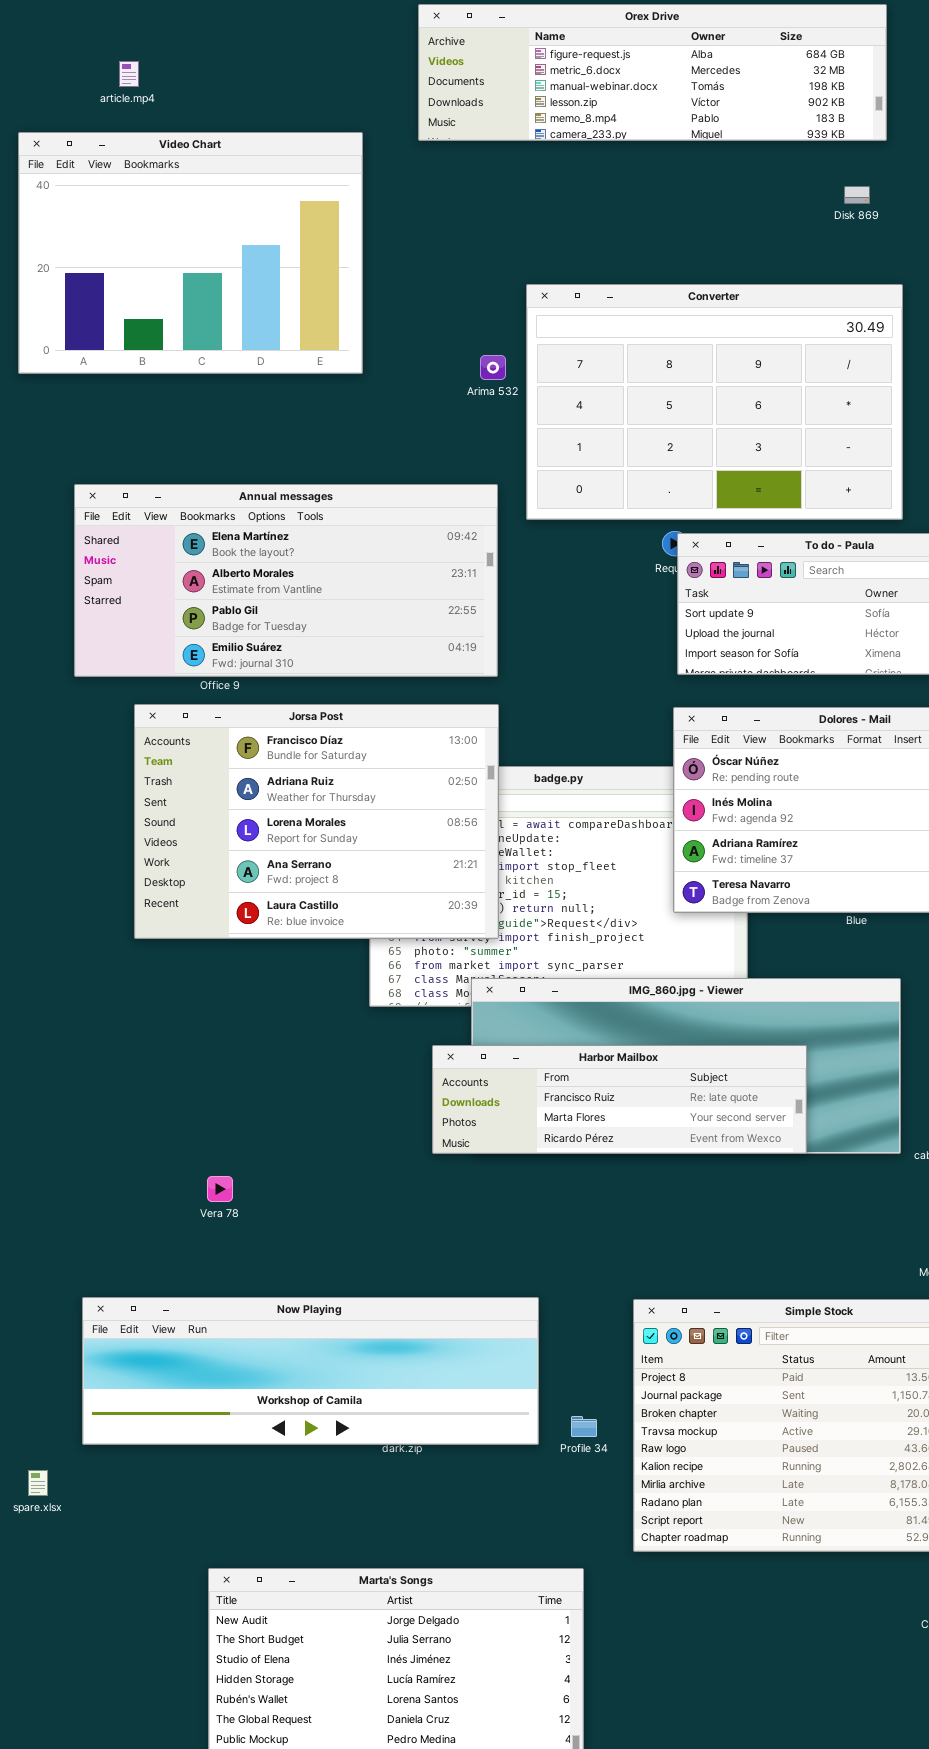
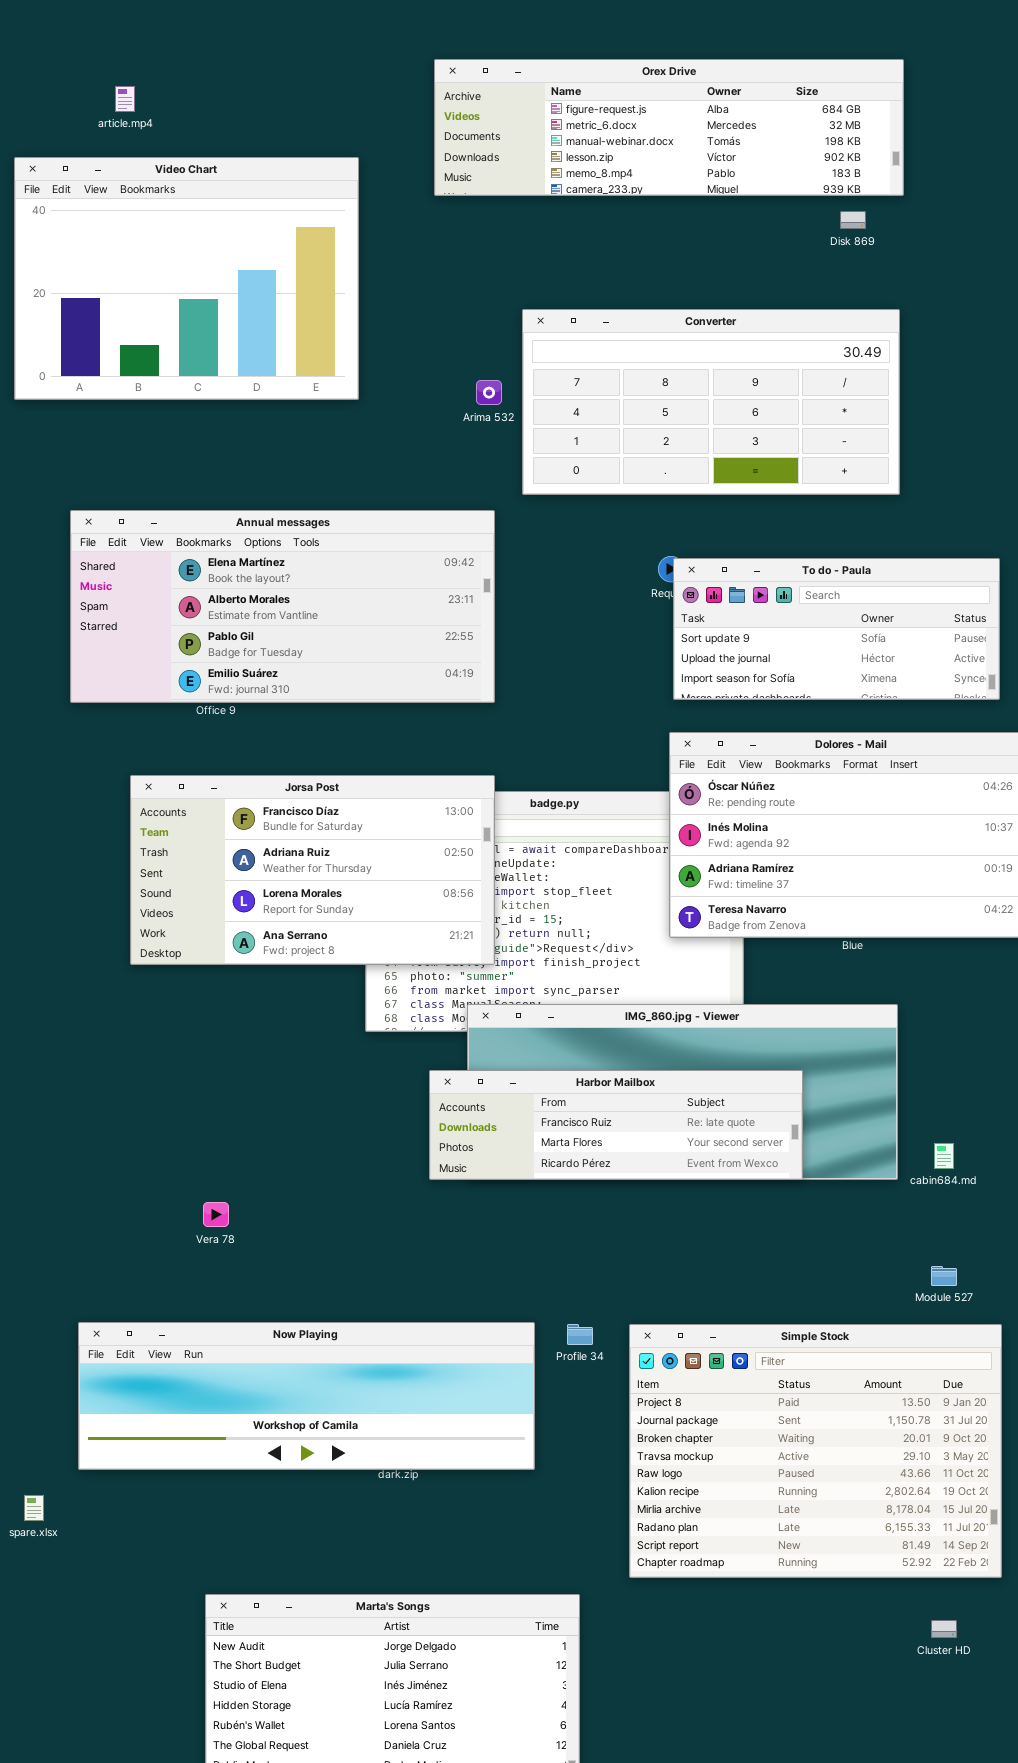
Orex Drive: [418,4,887,141] -> [434,59,904,196], moved
Converter: [526,284,903,520] -> [522,309,900,495], resized
Jorsa Post: [134,704,499,939] -> [130,775,495,965], resized
Profile 34: [571,1416,597,1437] -> [567,1324,593,1345], moved

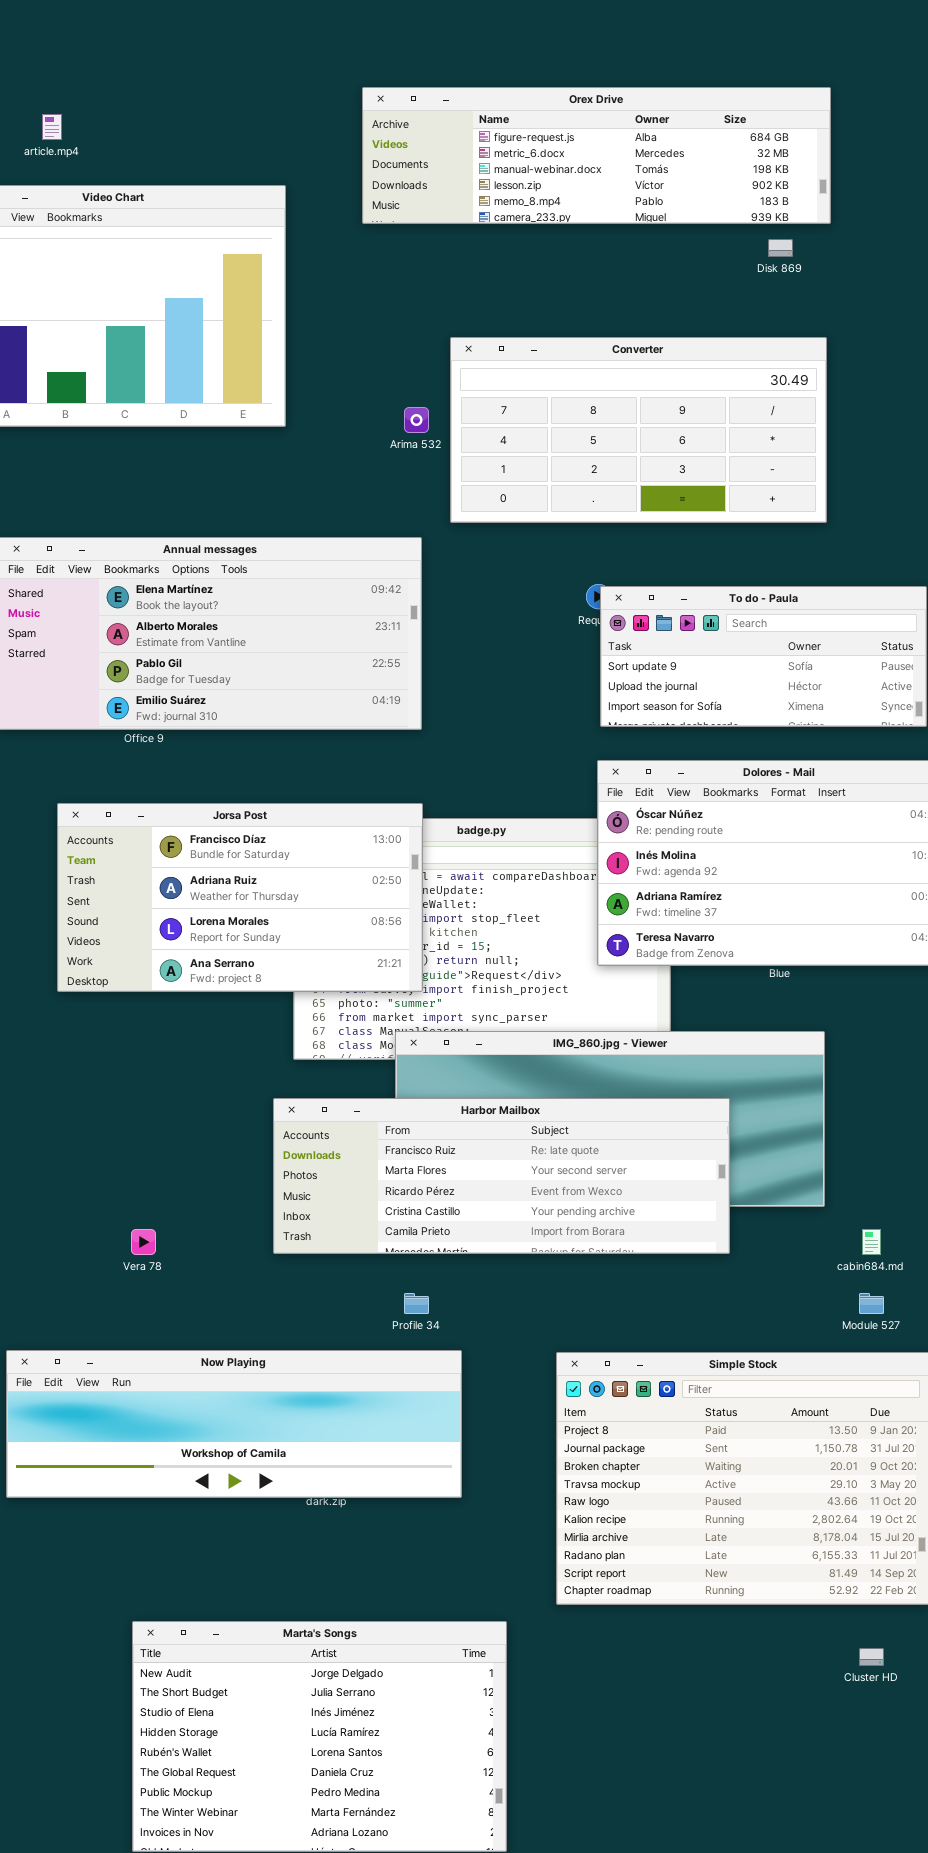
Harbor Mailbox: [429,1070,803,1180] -> [273,1098,730,1254], resized
cabin684.md: [934,1143,954,1169] -> [862,1229,881,1255], moved
Profile 34: [567,1324,593,1345] -> [404,1293,429,1314], moved

